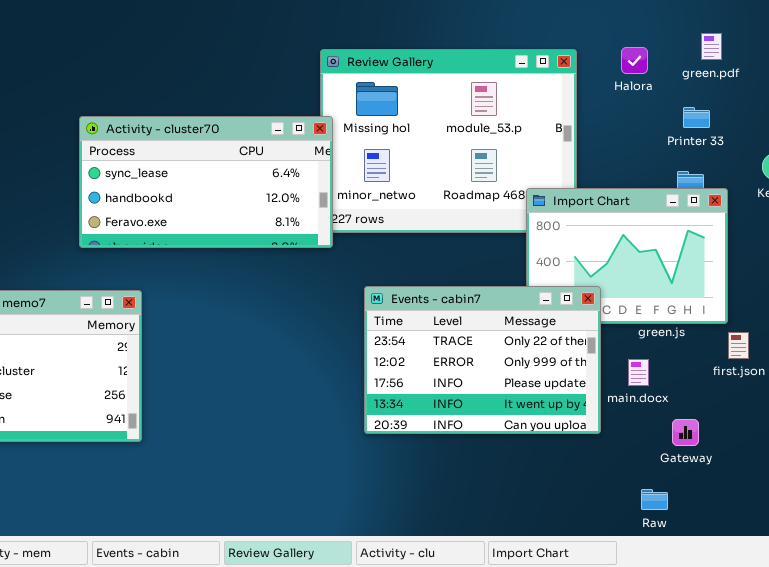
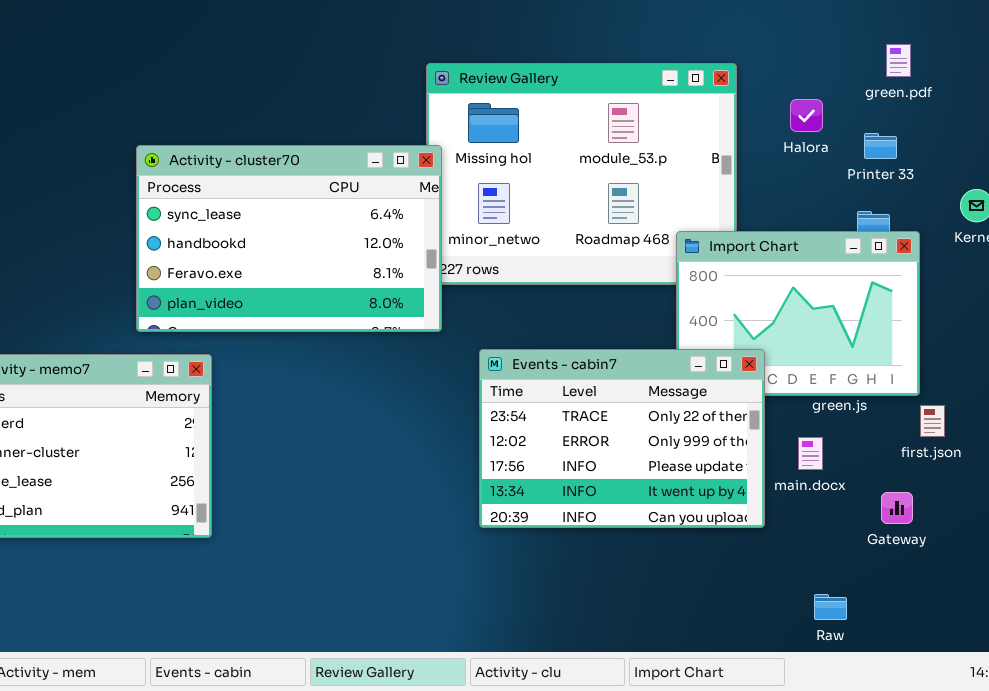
Halora: [621,47,648,74] -> [790,99,823,132], moved
Activity - cluster70: [79,116,333,248] -> [136,145,442,332], resized
Gateway: [672,419,699,446] -> [881,492,913,524], moved

